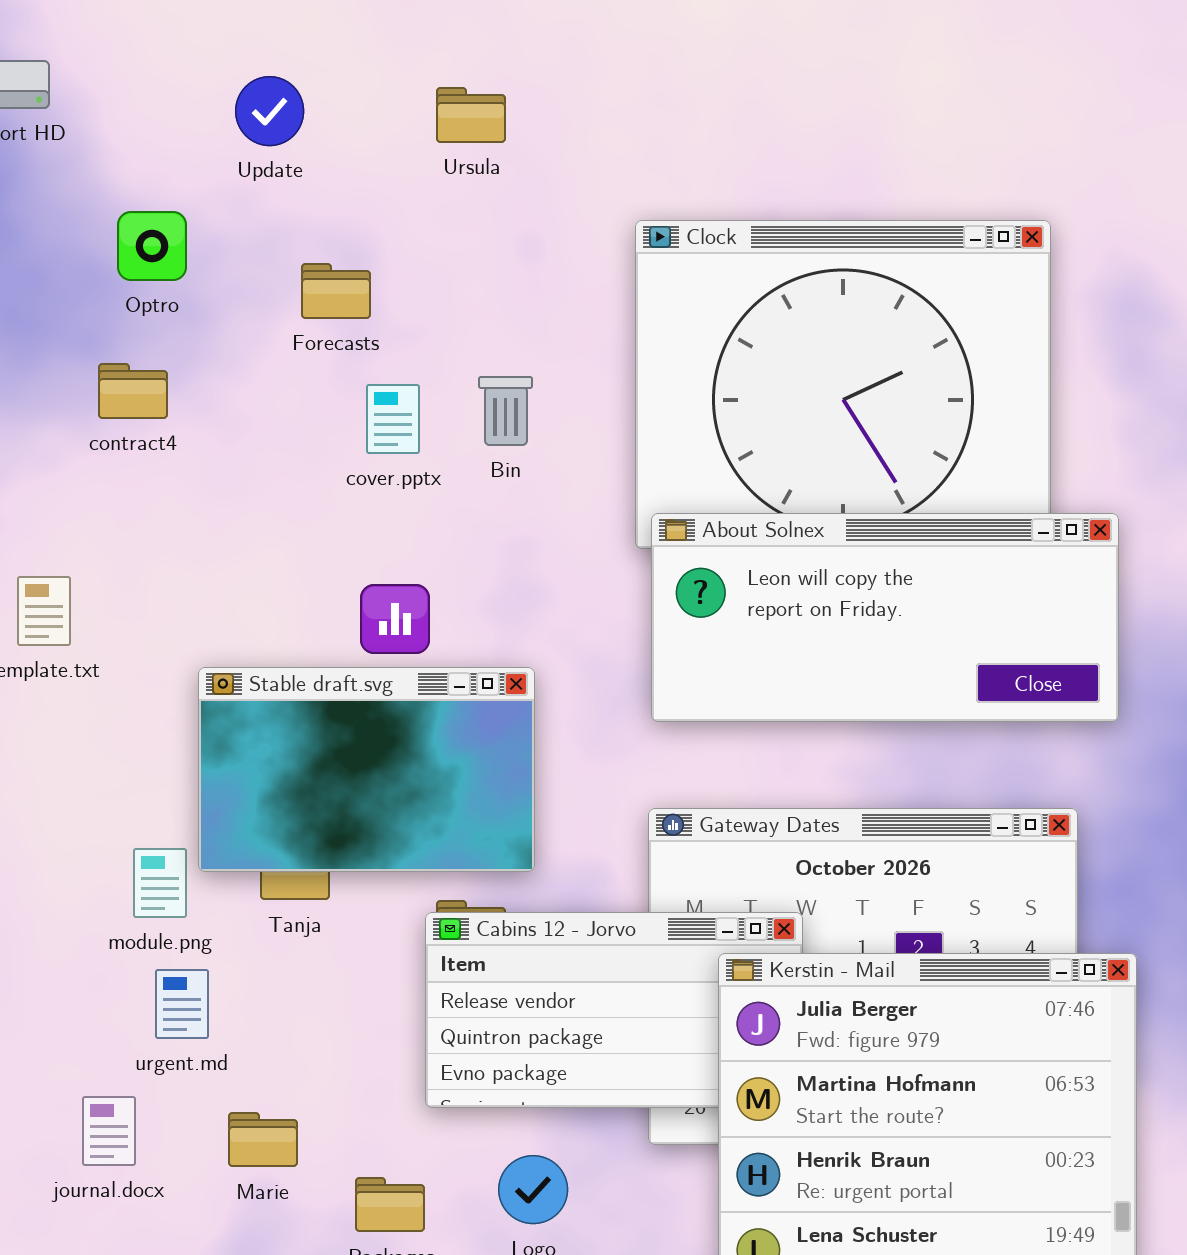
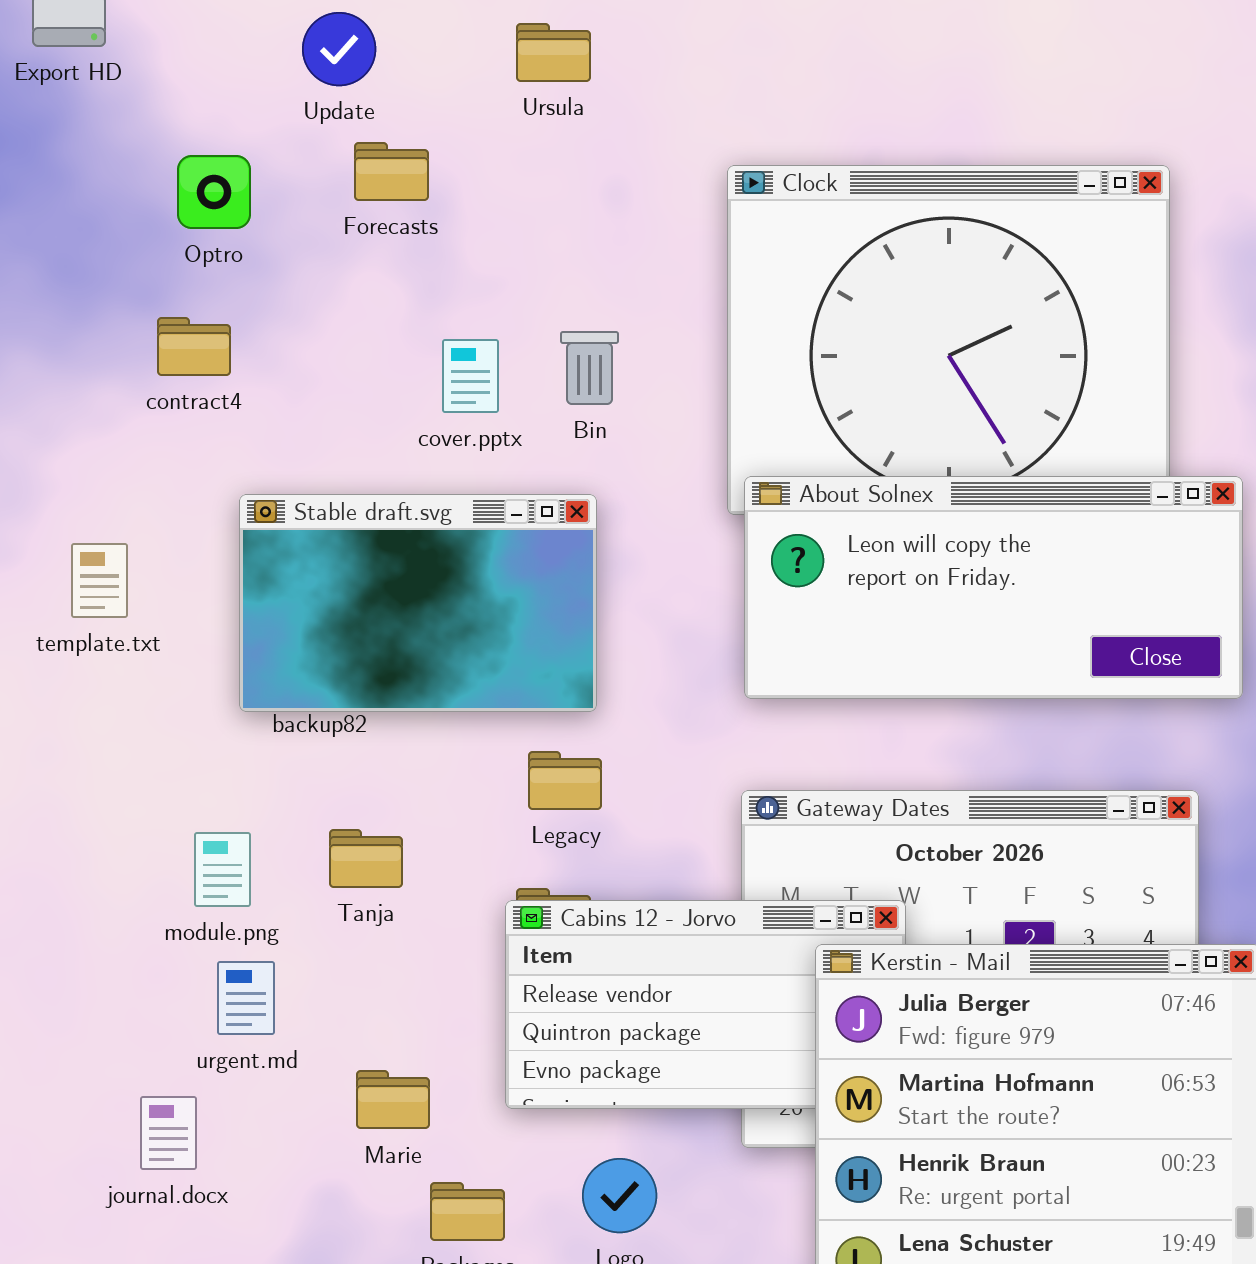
Forecasts: [301,263,371,319] -> [354,142,429,201], moved
Stable draft.svg: [198,667,535,872] -> [239,494,597,712], moved
Marie: [228,1112,298,1167] -> [356,1070,430,1129], moved

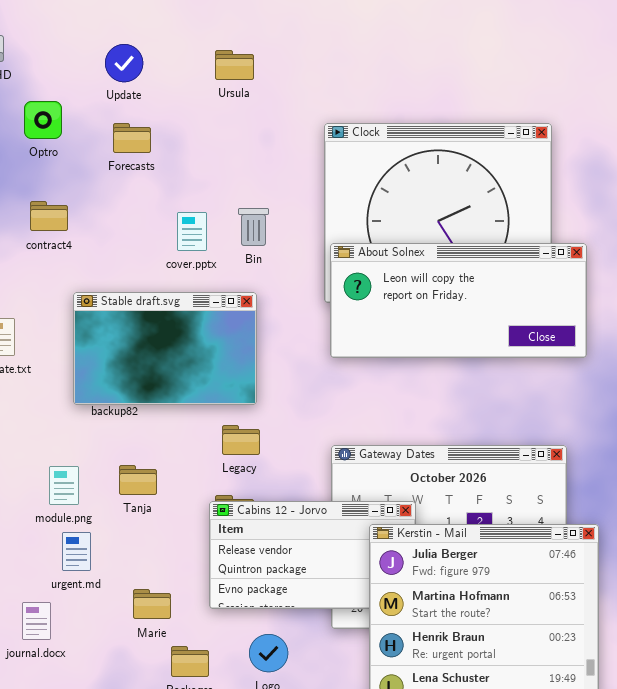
Forecasts: [354,142,429,201] -> [113,123,151,153], moved
Optro: [177,155,251,229] -> [24,101,62,139], moved
About Solnex: [744,476,1243,699] -> [330,243,587,358], moved

